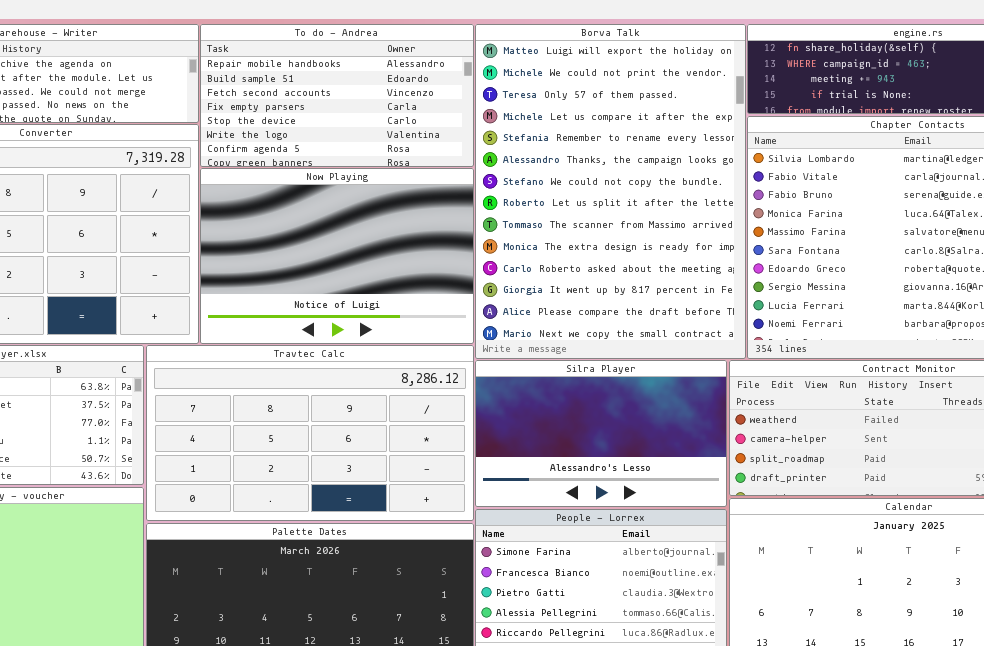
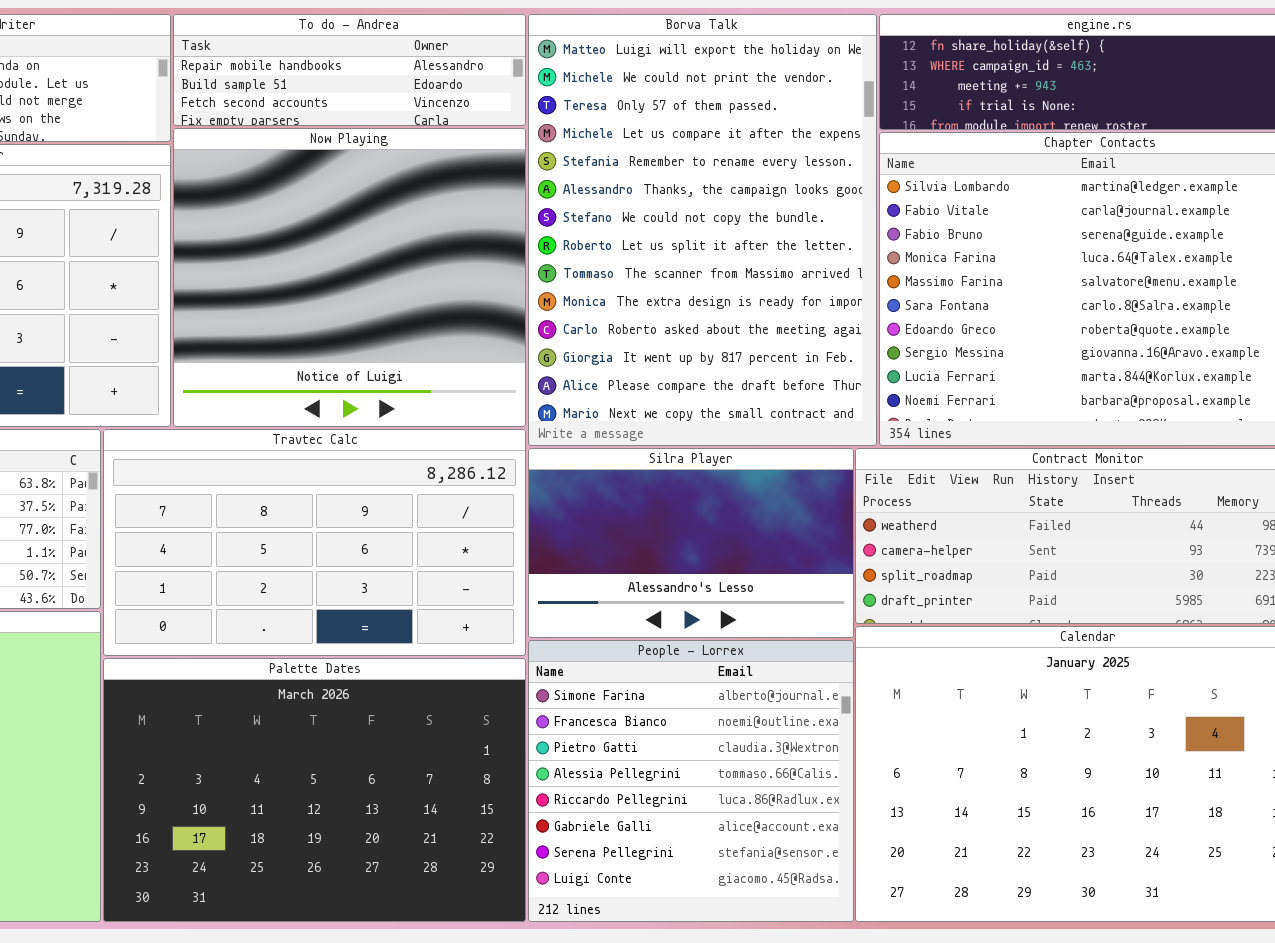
To do - Andrea: [200,24,474,167] -> [173,14,526,126], resized
Now Playing: [200,168,474,344] -> [173,128,526,427], resized

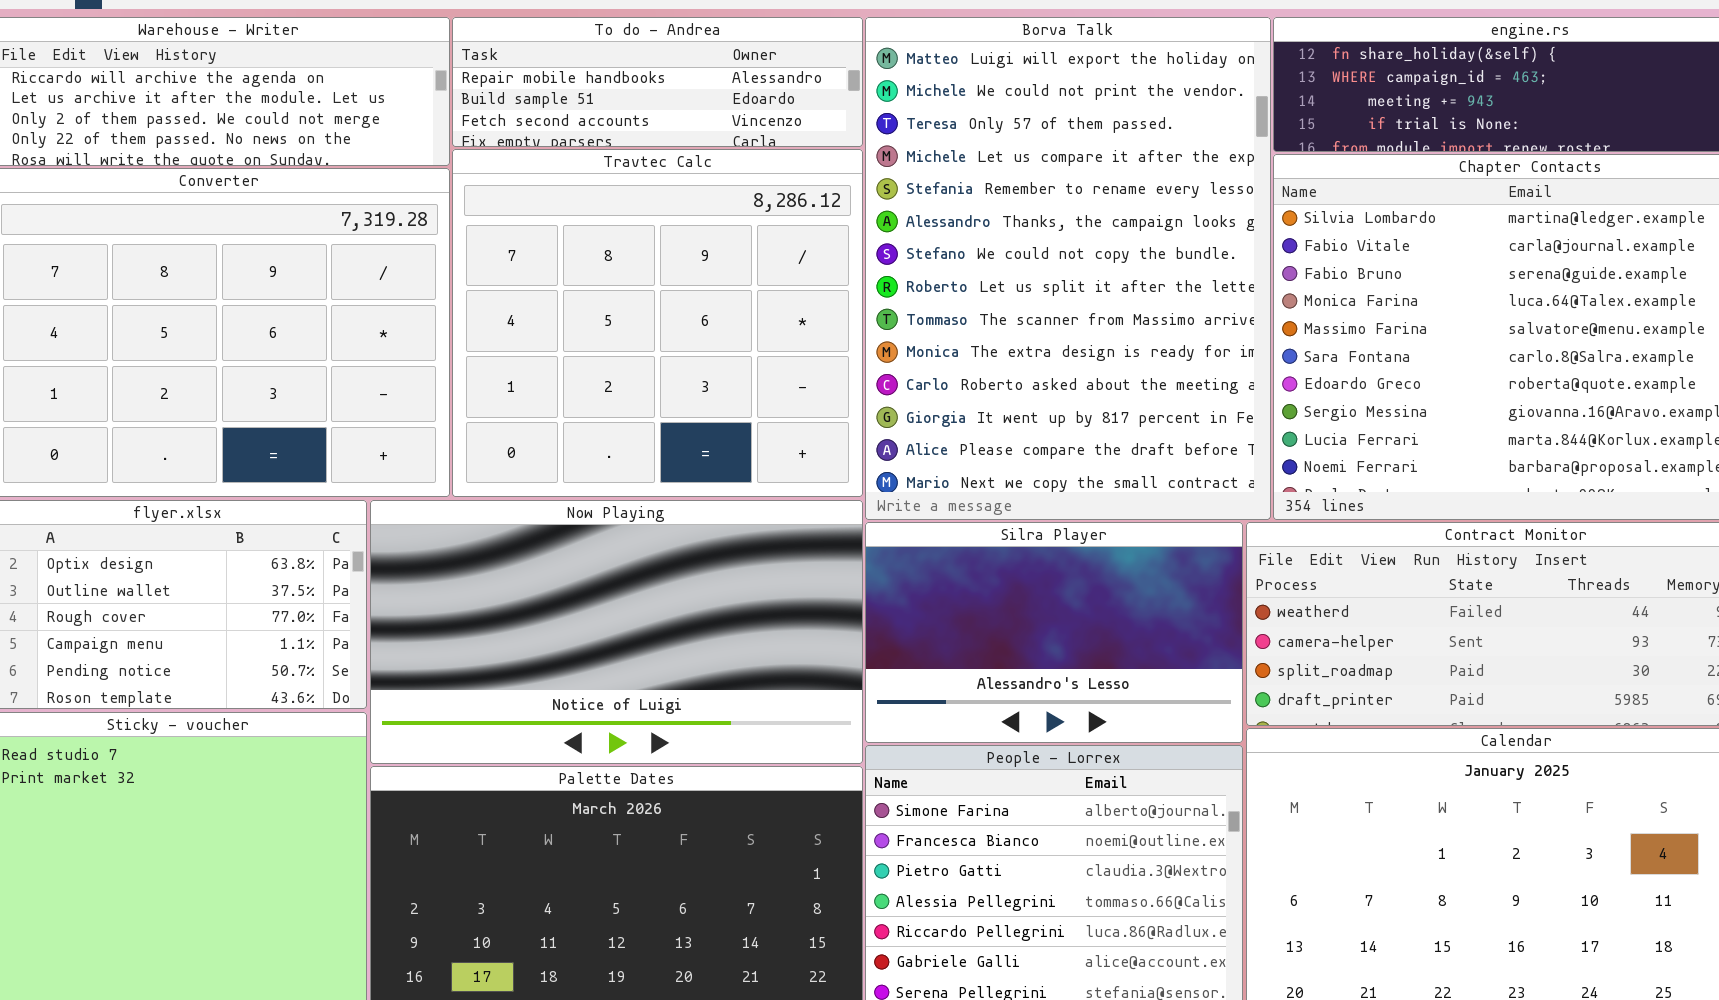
Now Playing: [173,128,526,427] -> [370,500,863,764], moved, resized
Travtec Calc: [103,429,526,656] -> [452,149,863,497], moved, resized

